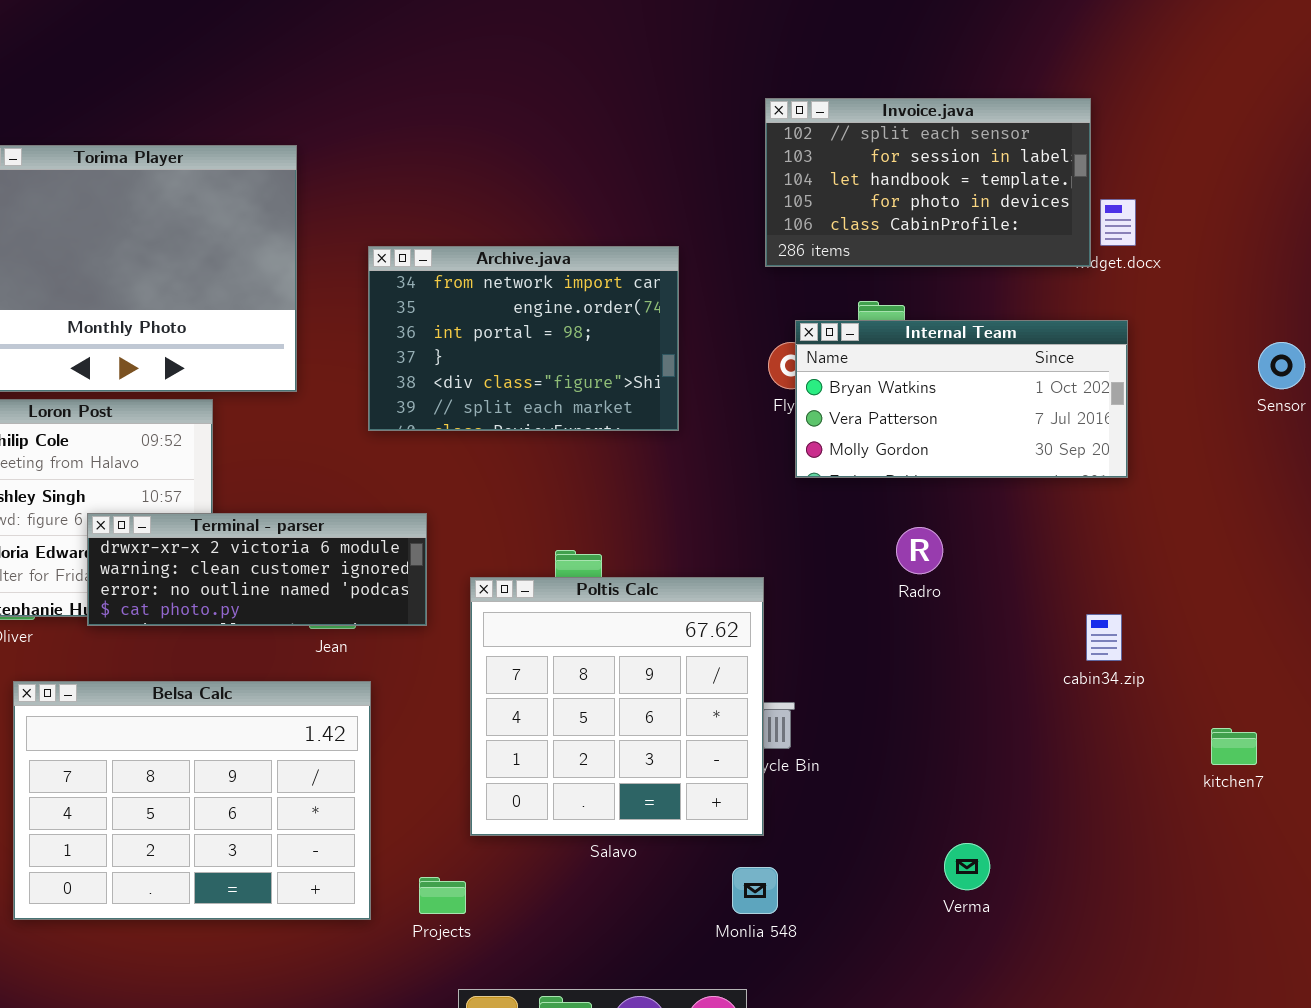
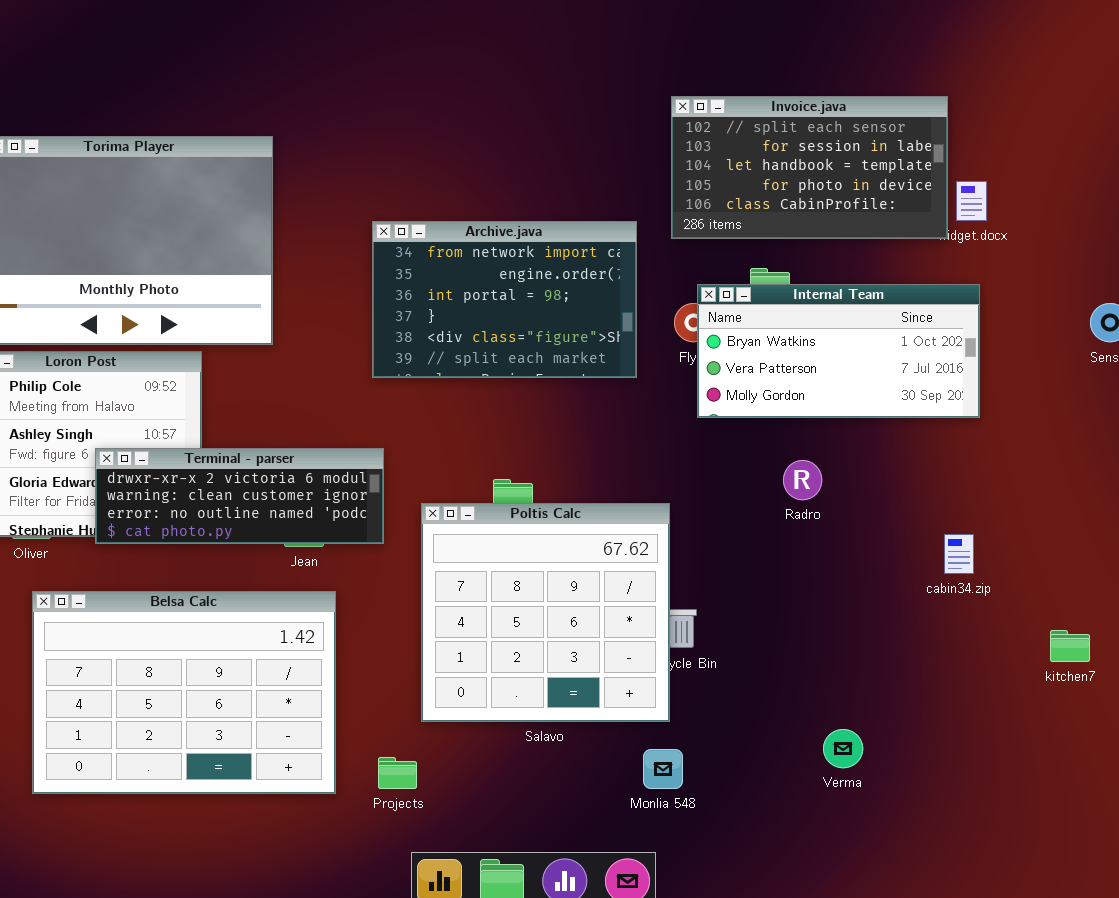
Archive.java: [368,246,679,431] -> [372,221,637,378], moved

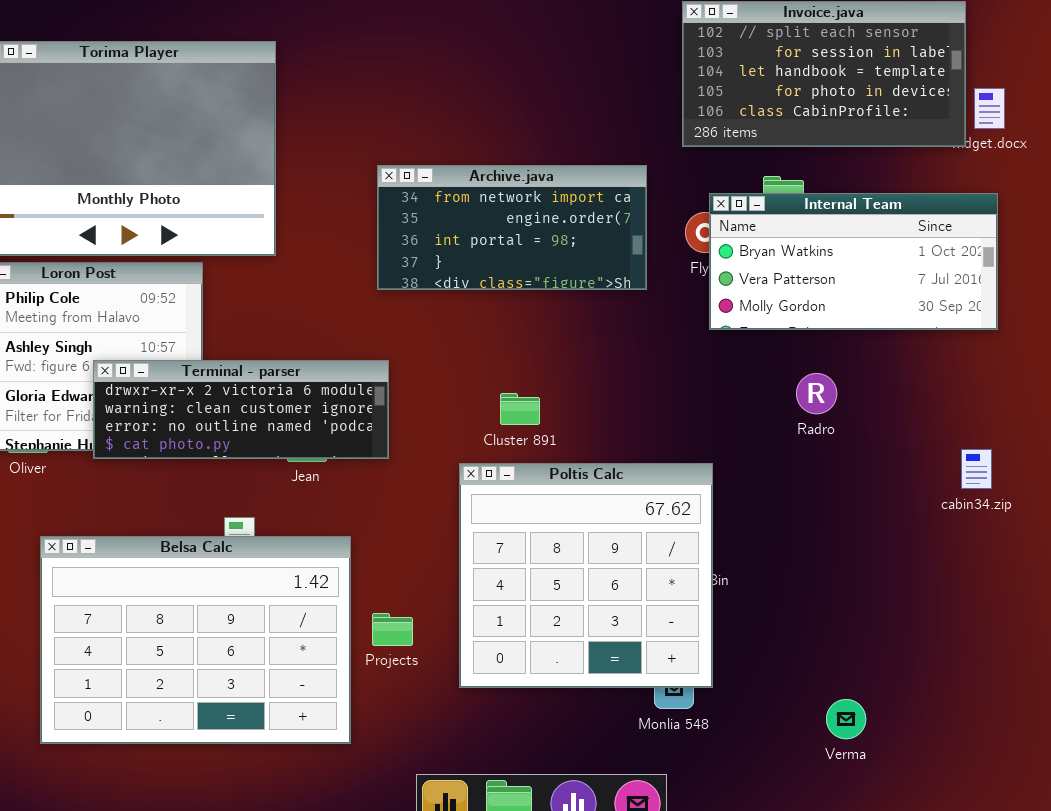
Archive.java: [372,221,637,378] -> [377,165,647,290], resized
Poltis Calc: [421,503,670,722] -> [459,463,713,688], moved
Belsa Calc: [32,591,336,794] -> [40,536,351,744], moved
Verma: [823,729,863,768] -> [826,699,866,739], moved
Projects: [378,757,417,789] -> [372,613,413,646], moved

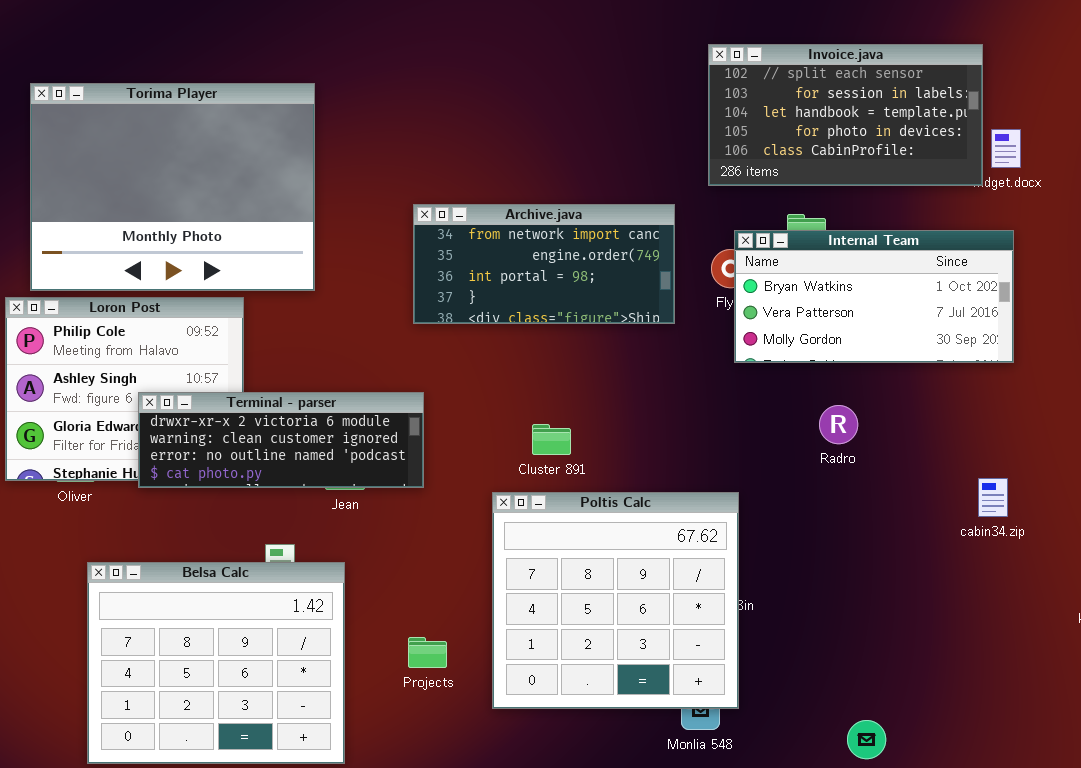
Belsa Calc: [40,536,351,744] -> [87,562,345,764], resized

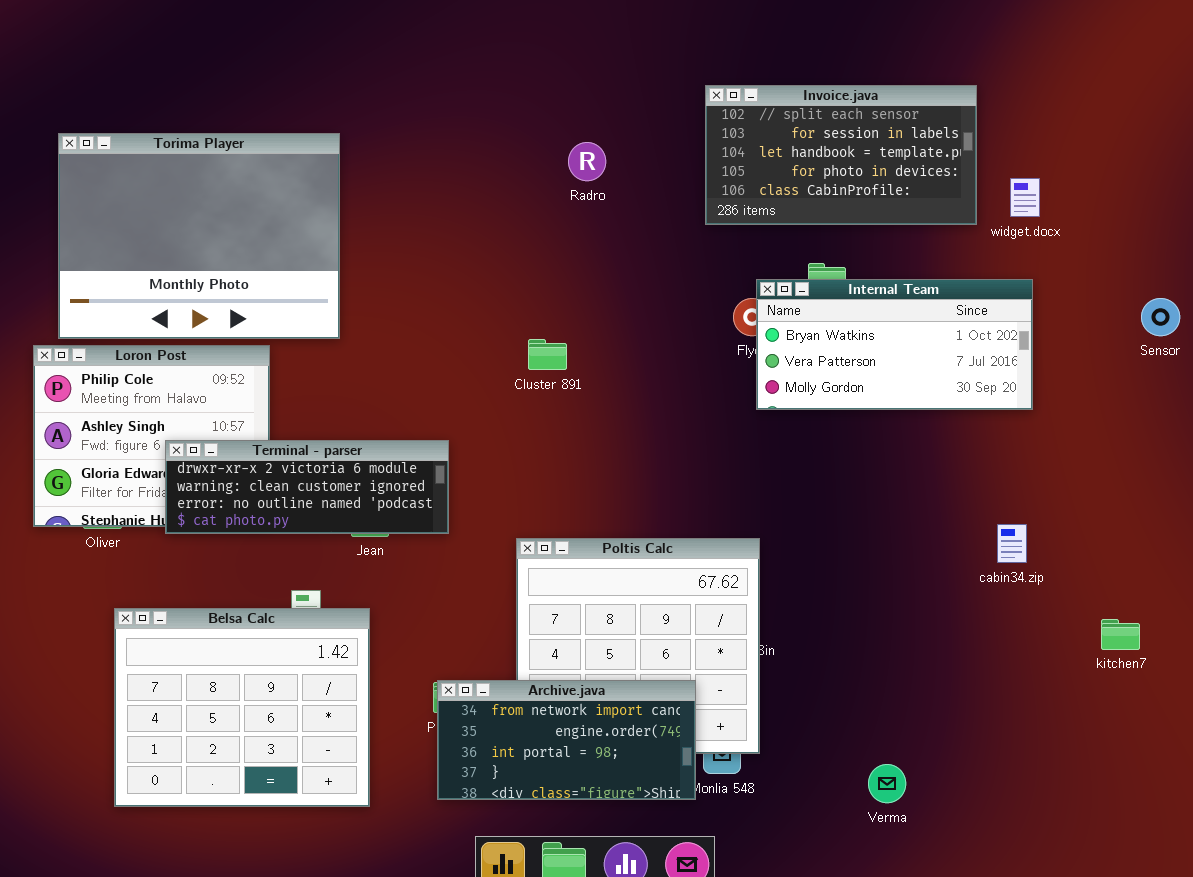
Invoice.java: [708,44,983,186] -> [705,85,977,225], moved
Archive.java: [413,204,675,324] -> [437,680,696,800], moved
Radro: [819,405,858,444] -> [568,142,606,181], moved
Cluster 891: [532,424,571,455] -> [528,339,567,370], moved

